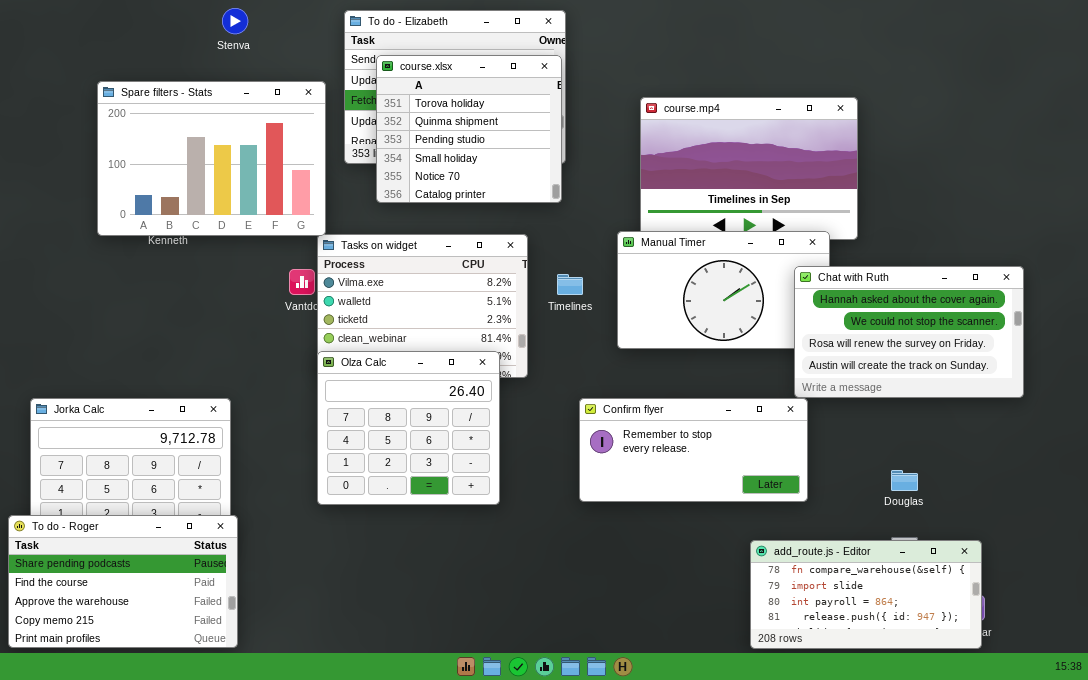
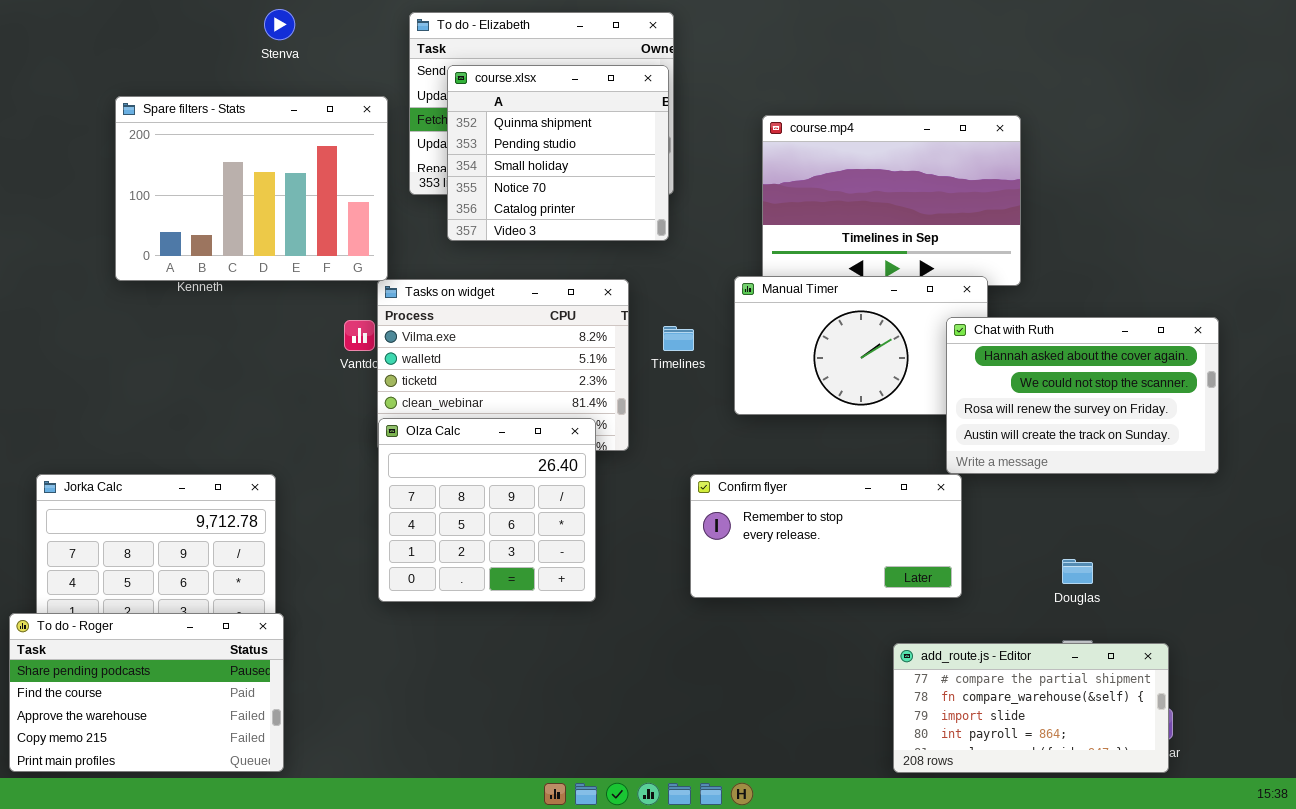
course.xlsx: [376,55,562,203] -> [447,65,669,241], scrolled down 1 row
add_route.js - Editor: [750,540,982,649] -> [893,643,1169,773], scrolled up 1 row

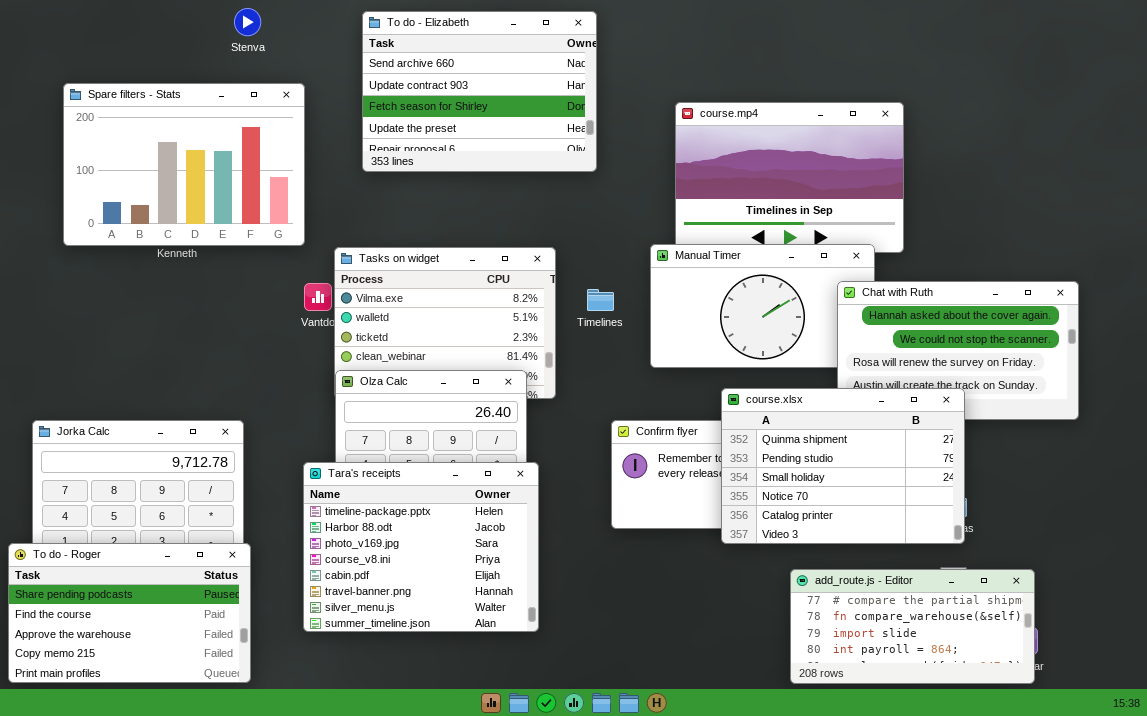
course.xlsx: [447,65,669,241] -> [721,388,965,544], moved, resized
Spare filters - Stats: [115,96,388,281] -> [63,83,305,246], moved
Tara's receipts: none -> [303,462,539,632], opened

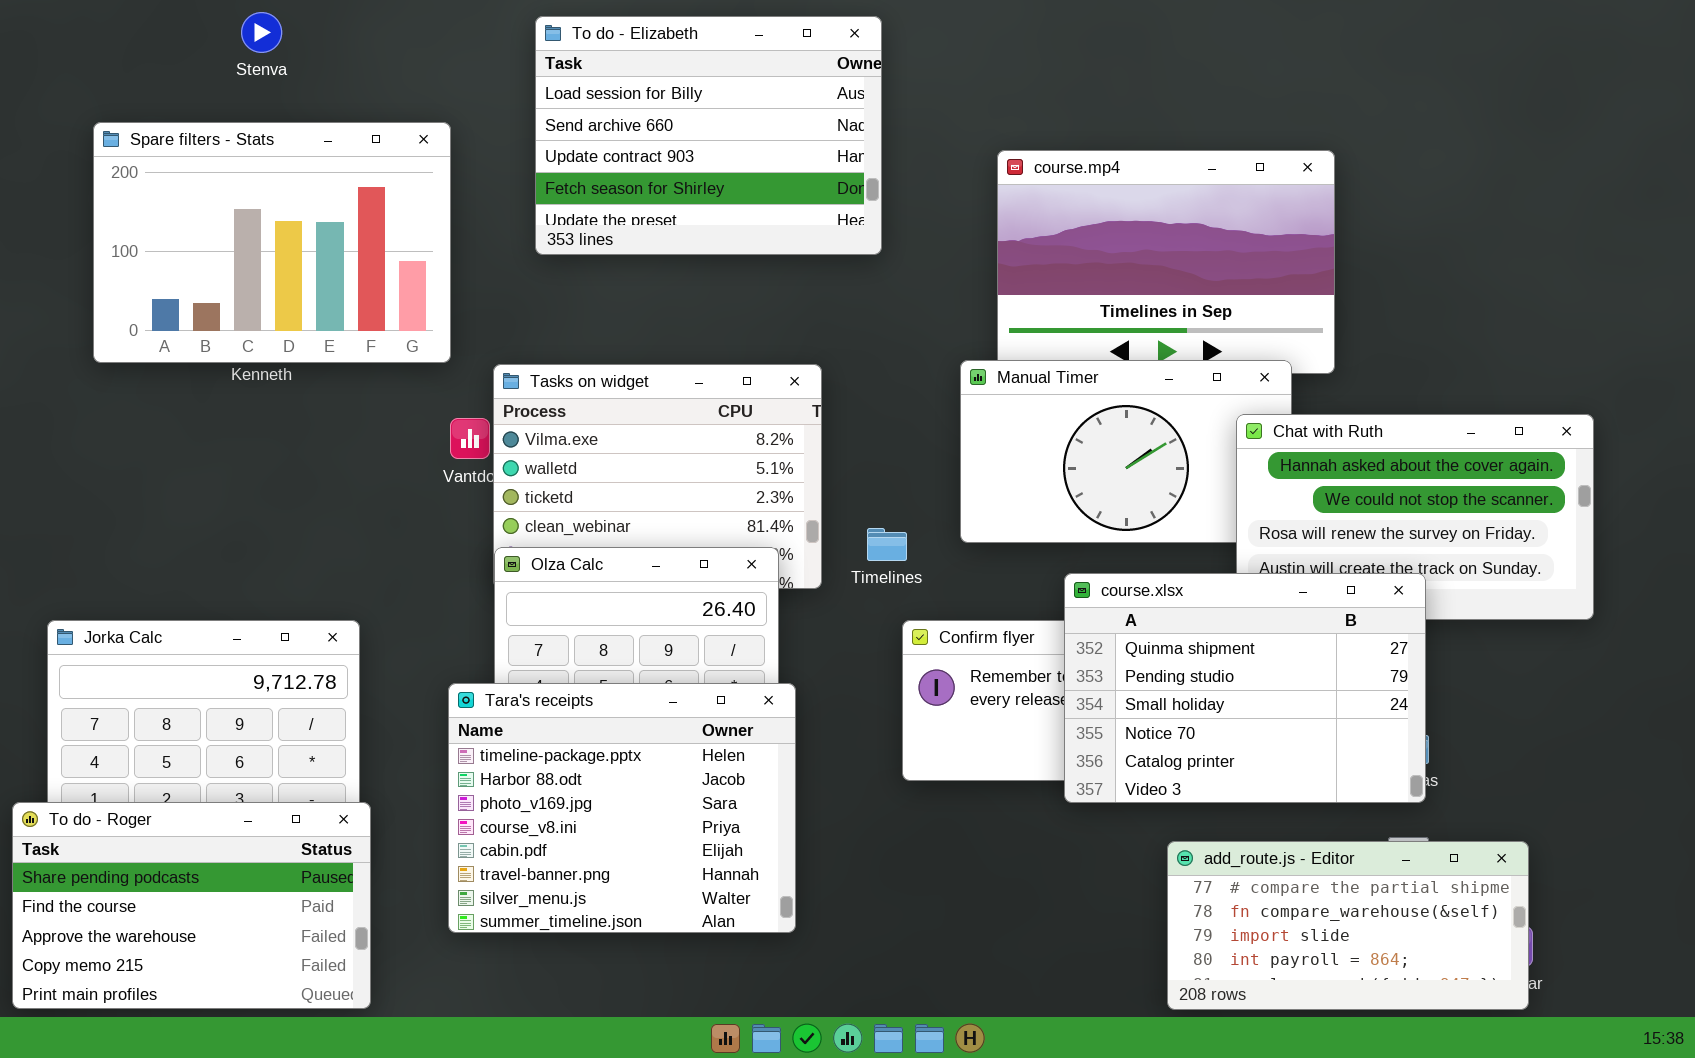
Stenva: [234,8,261,36] -> [241,12,282,53], moved
To do - Elizabeth: [362,11,597,172] -> [535,16,882,255], scrolled up 1 row
Timelines: [587,289,614,311] -> [867,528,907,561], moved

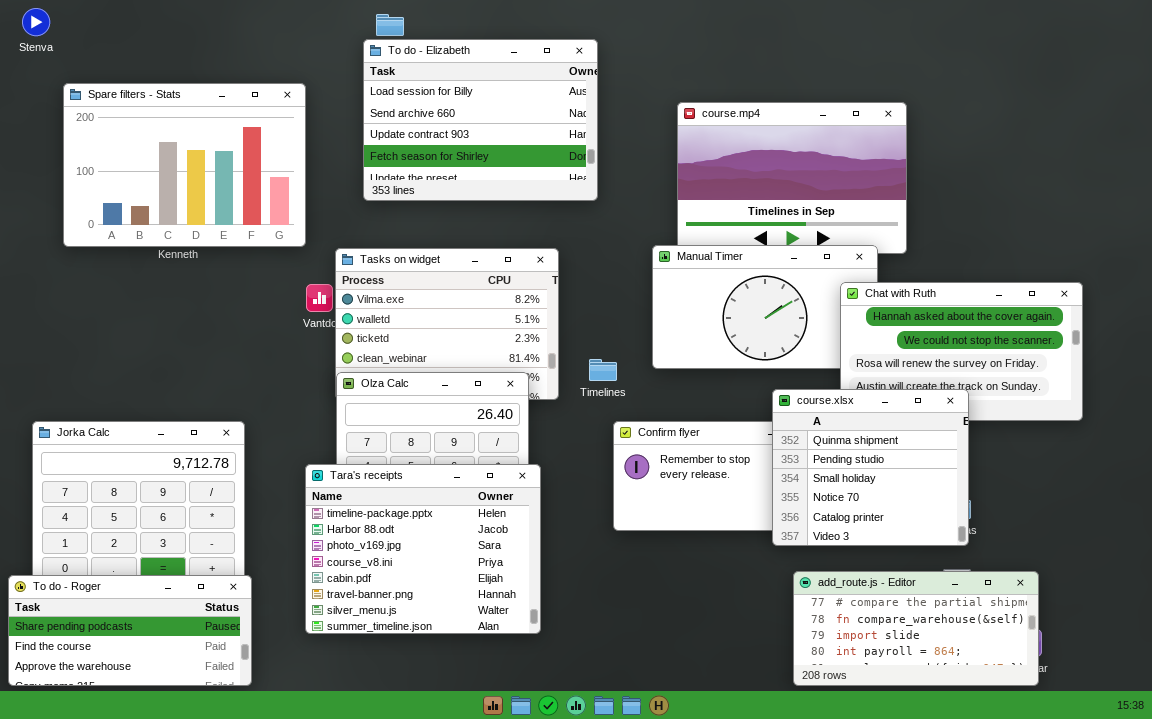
Stenva: [241,12,282,53] -> [22,8,50,36], moved
To do - Elizabeth: [535,16,882,255] -> [363,39,598,201], moved
course.xlsx: [1064,573,1426,803] -> [772,389,969,546], resized
To do - Roger: [12,802,371,1009] -> [8,575,252,686], resized

